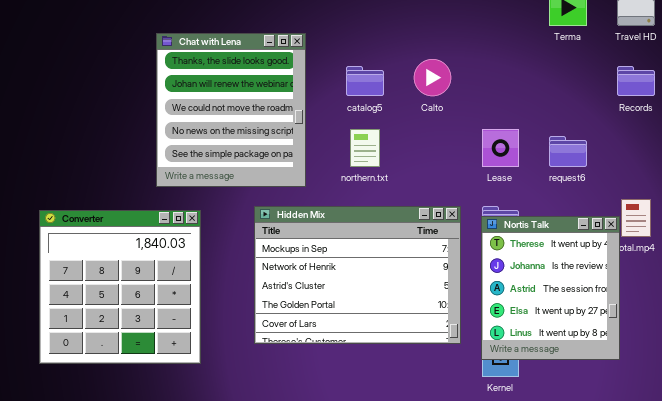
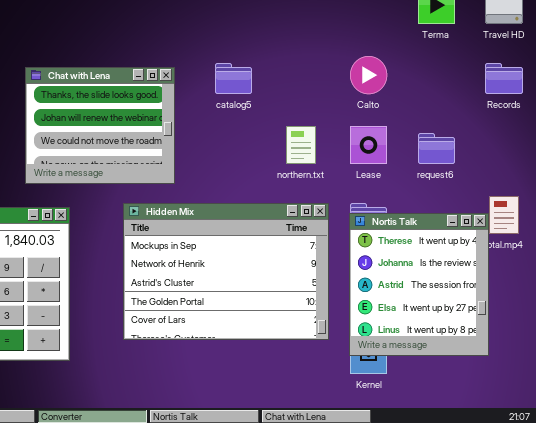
Chat with Lena: [156,33,306,187] -> [25,67,175,184], resized
Calto: [414,59,451,96] -> [350,56,387,94], moved
northern.txt: [350,129,380,167] -> [286,126,316,164], moved

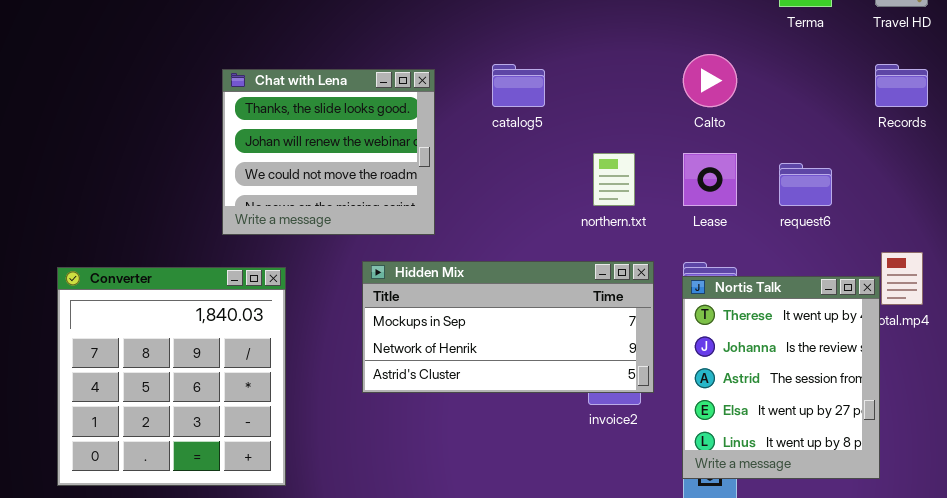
Hidden Mix: [123,203,329,340] -> [362,261,654,393], resized

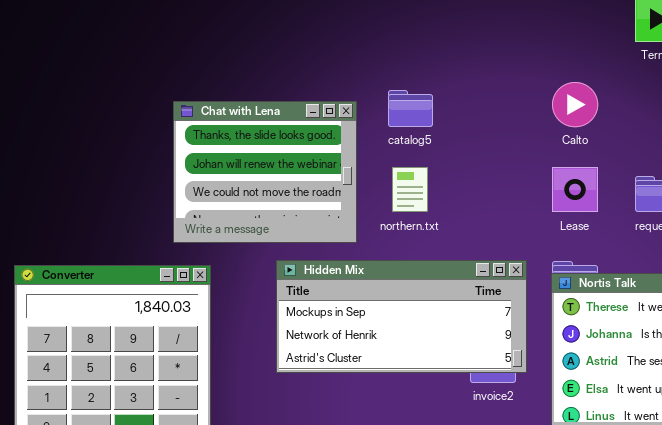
Chat with Lena: [222,69,435,235] -> [173,101,357,243], moved
northern.txt: [593,153,635,206] -> [392,167,428,212], moved

